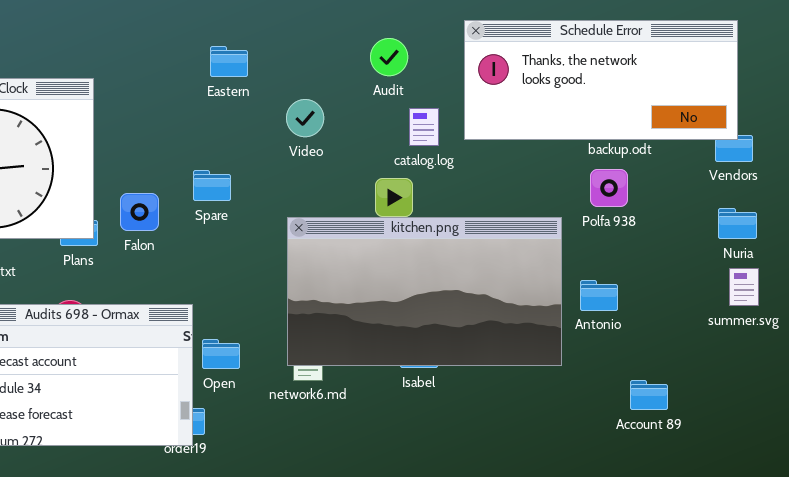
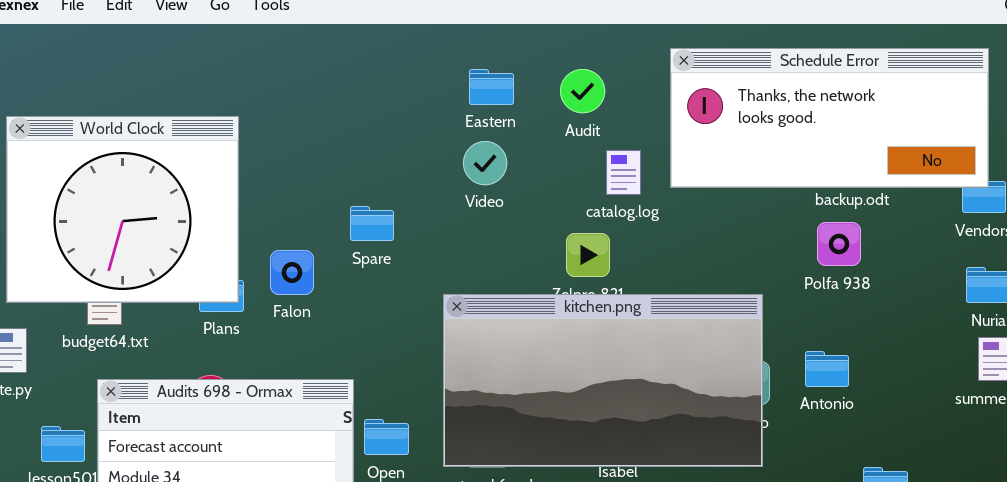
Eastern: [210,46,248,77] -> [469,69,514,105], moved
Spare: [193,170,231,201] -> [350,206,394,241], moved
kitchen.png: [287,217,562,366] -> [443,294,763,467], moved

